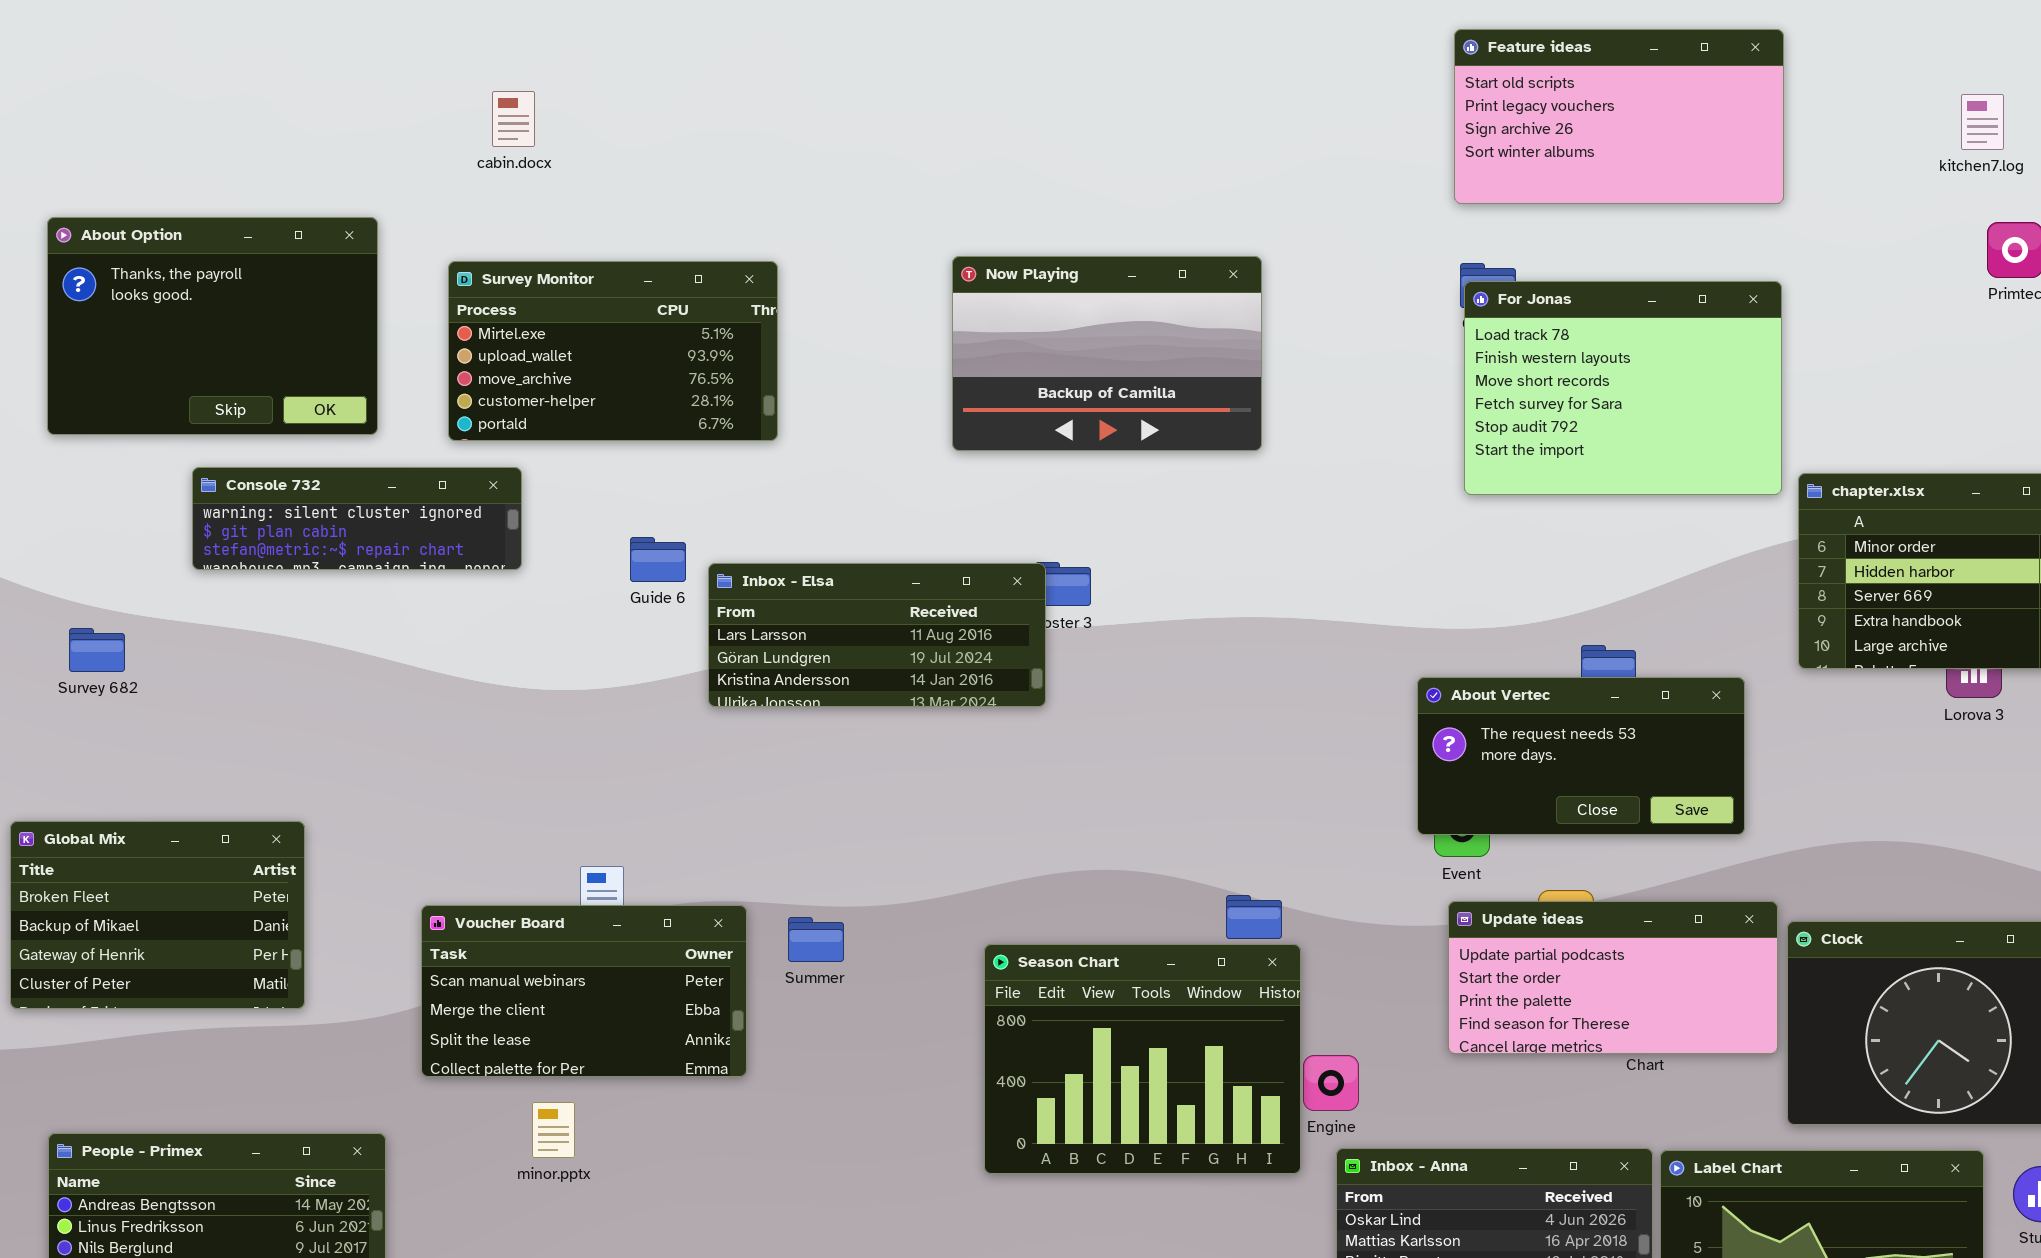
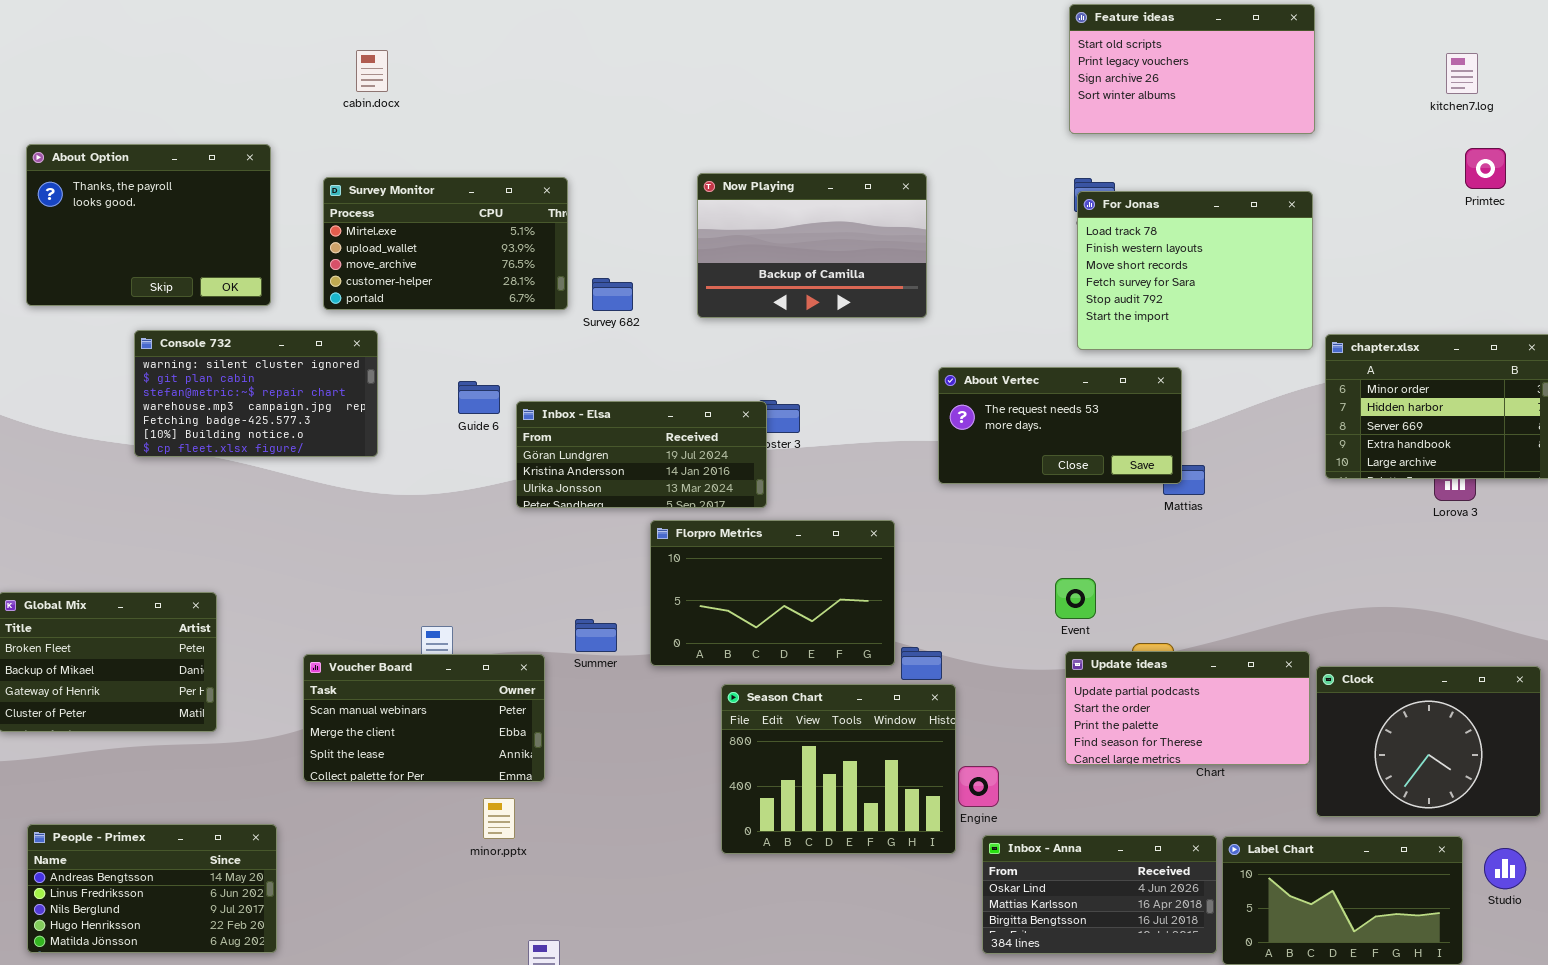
Console 732: [192,467,522,570] -> [134,330,378,457], resized
Inbox - Elsa: [708,563,1046,707] -> [516,401,767,508], scrolled down 1 row
Survey 682: [69,628,125,672] -> [592,278,633,311], moved
About Vertec: [1417,677,1745,835] -> [938,367,1182,484], moved
Florpro Metrics: none -> [650,520,895,666], opened
Summer: [788,917,844,962] -> [575,619,617,652], moved
minor.pptx: [532,1102,575,1158] -> [483,798,515,839], moved

